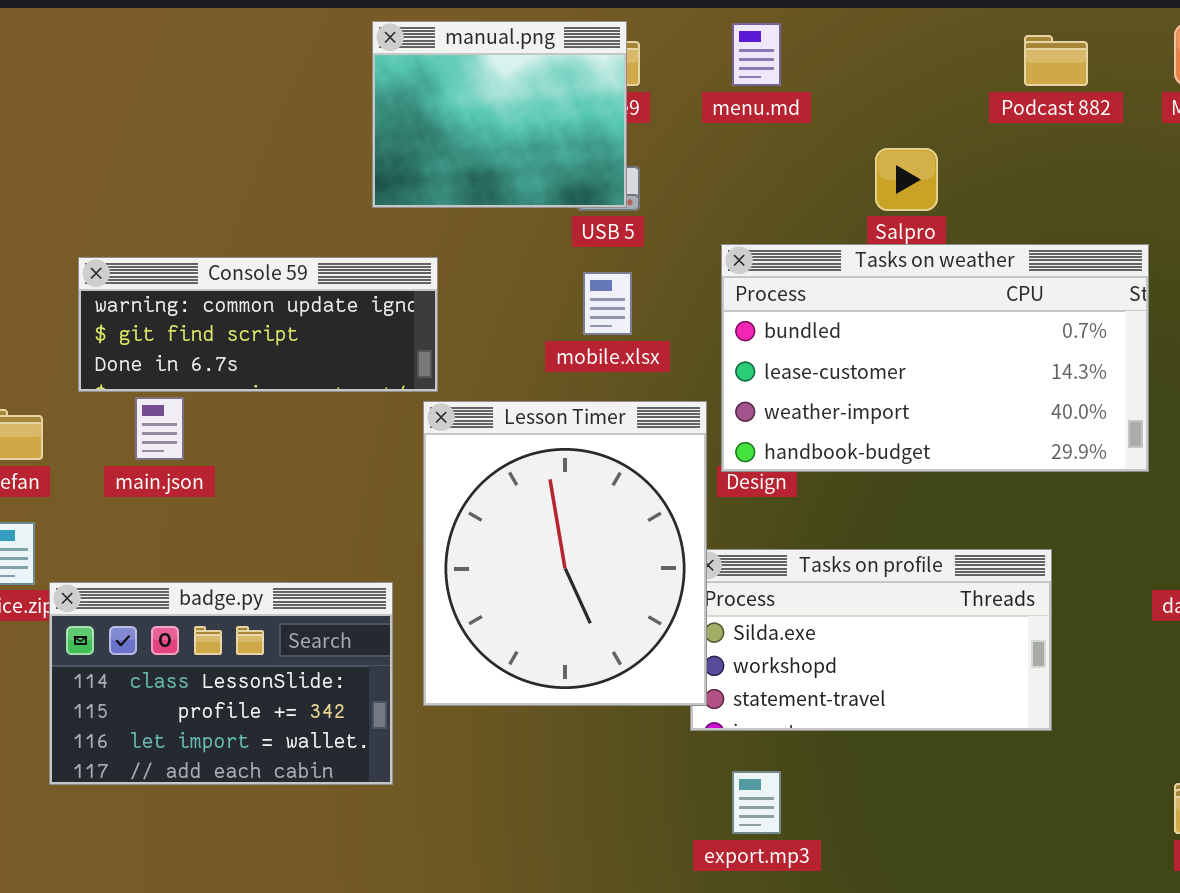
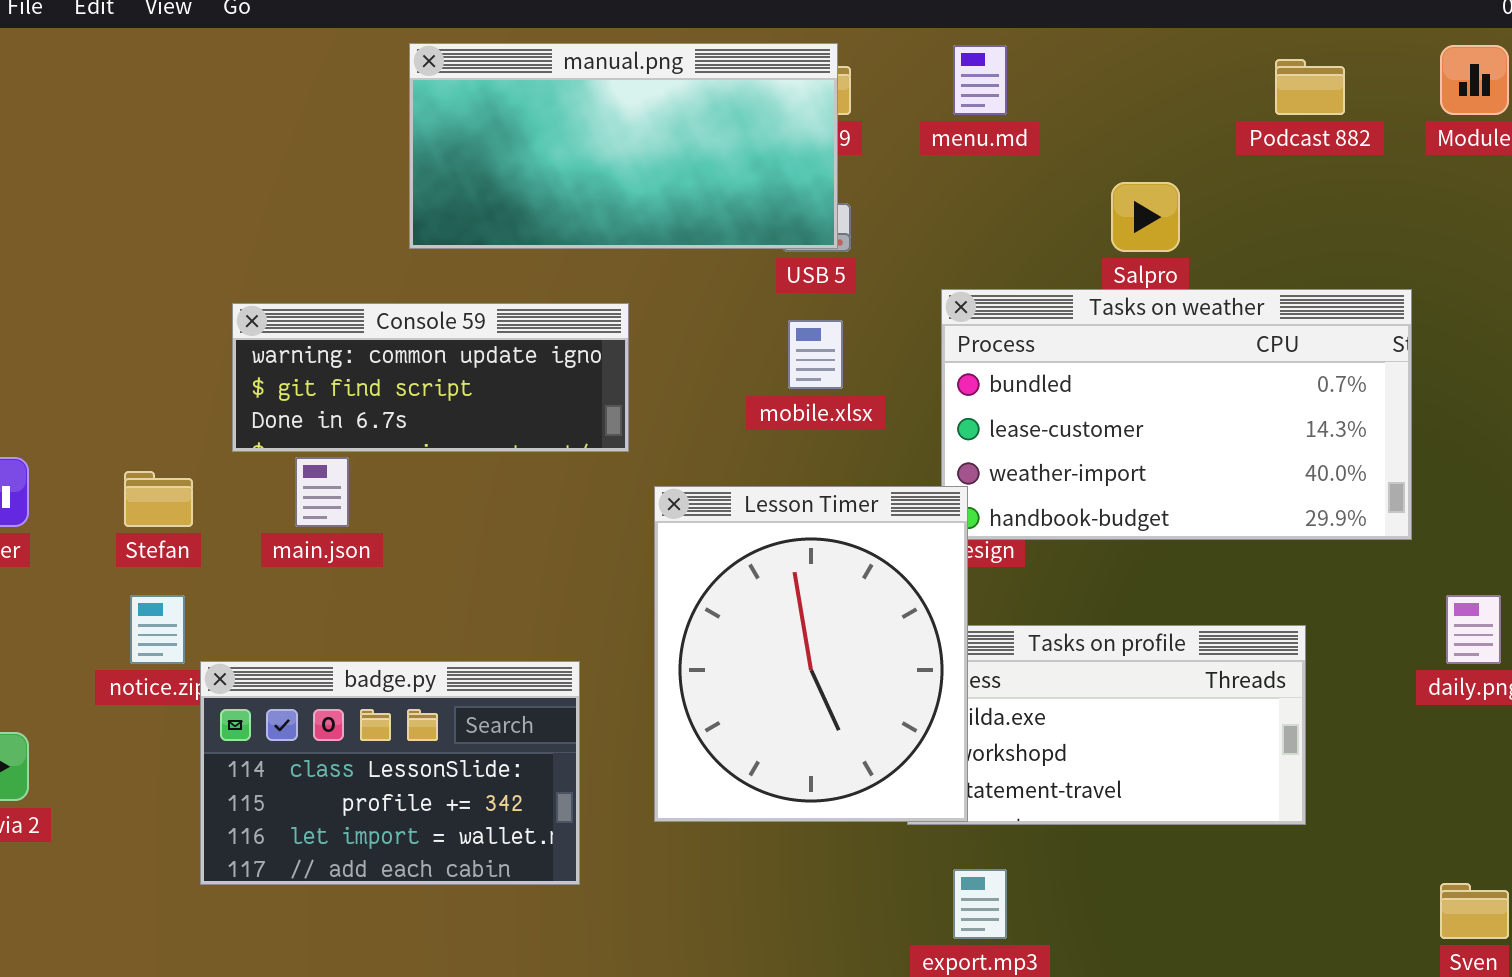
manual.png: [372,21,627,208] -> [409,43,838,249], resized
Lesson Timer: [423,401,707,706] -> [654,486,968,822], moved

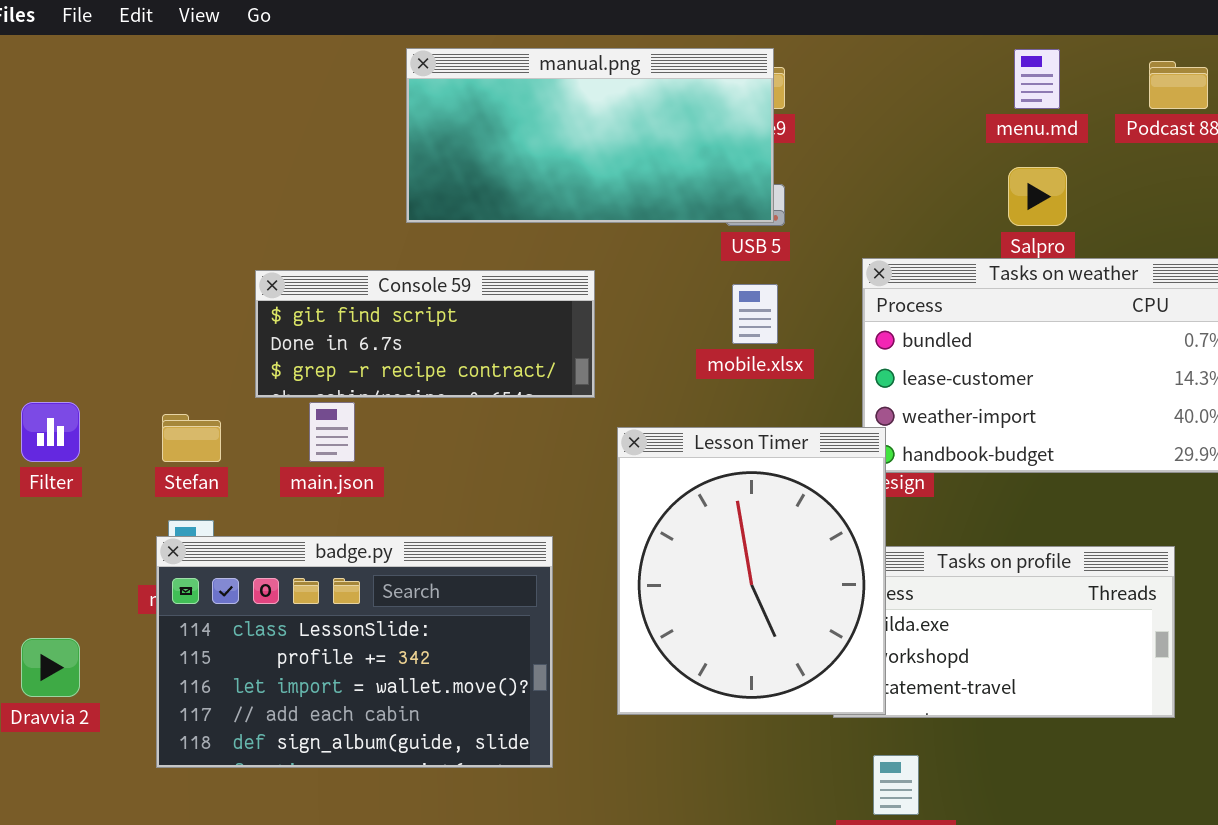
menu.md: [953,45,1007,115] -> [1014,49,1060,109], moved
Console 59: [232,303,629,452] -> [255,270,595,398], scrolled down 1 row
badge.py: [200,661,580,885] -> [156,536,553,768], resized

